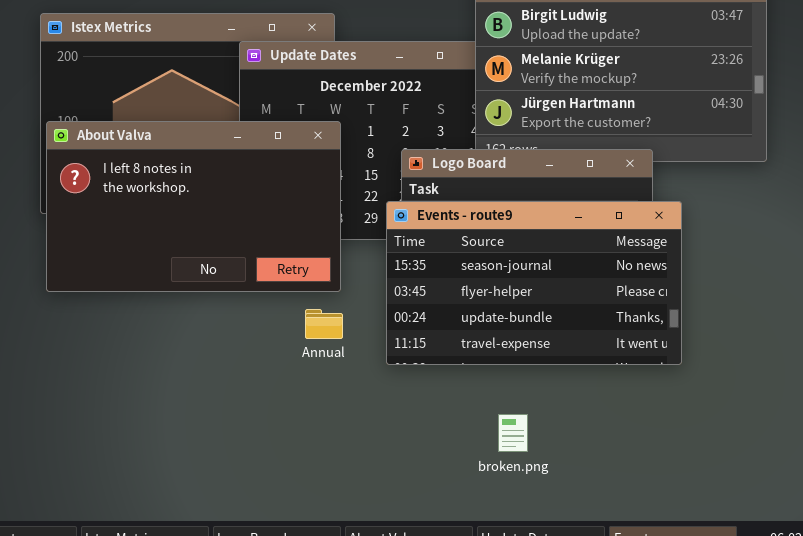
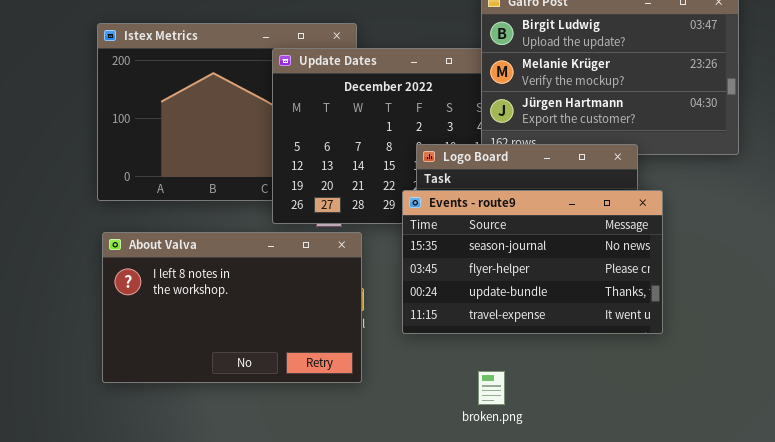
About Valva: [46,121,341,292] -> [102,232,362,383], moved
broken.png: [498,414,528,452] -> [478,371,505,405], moved

